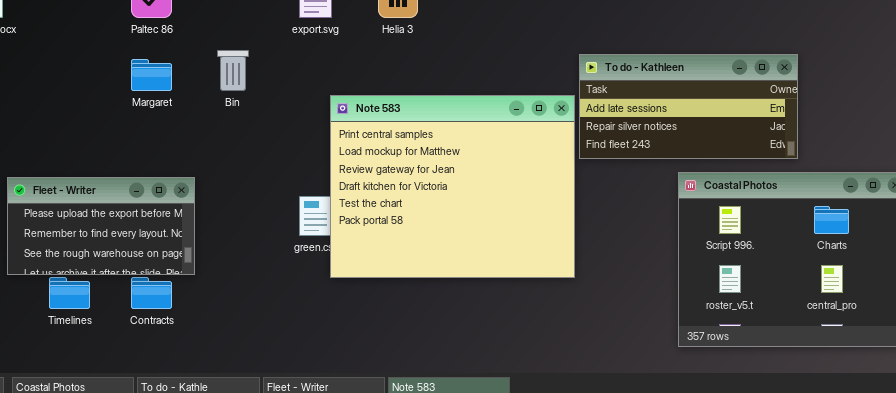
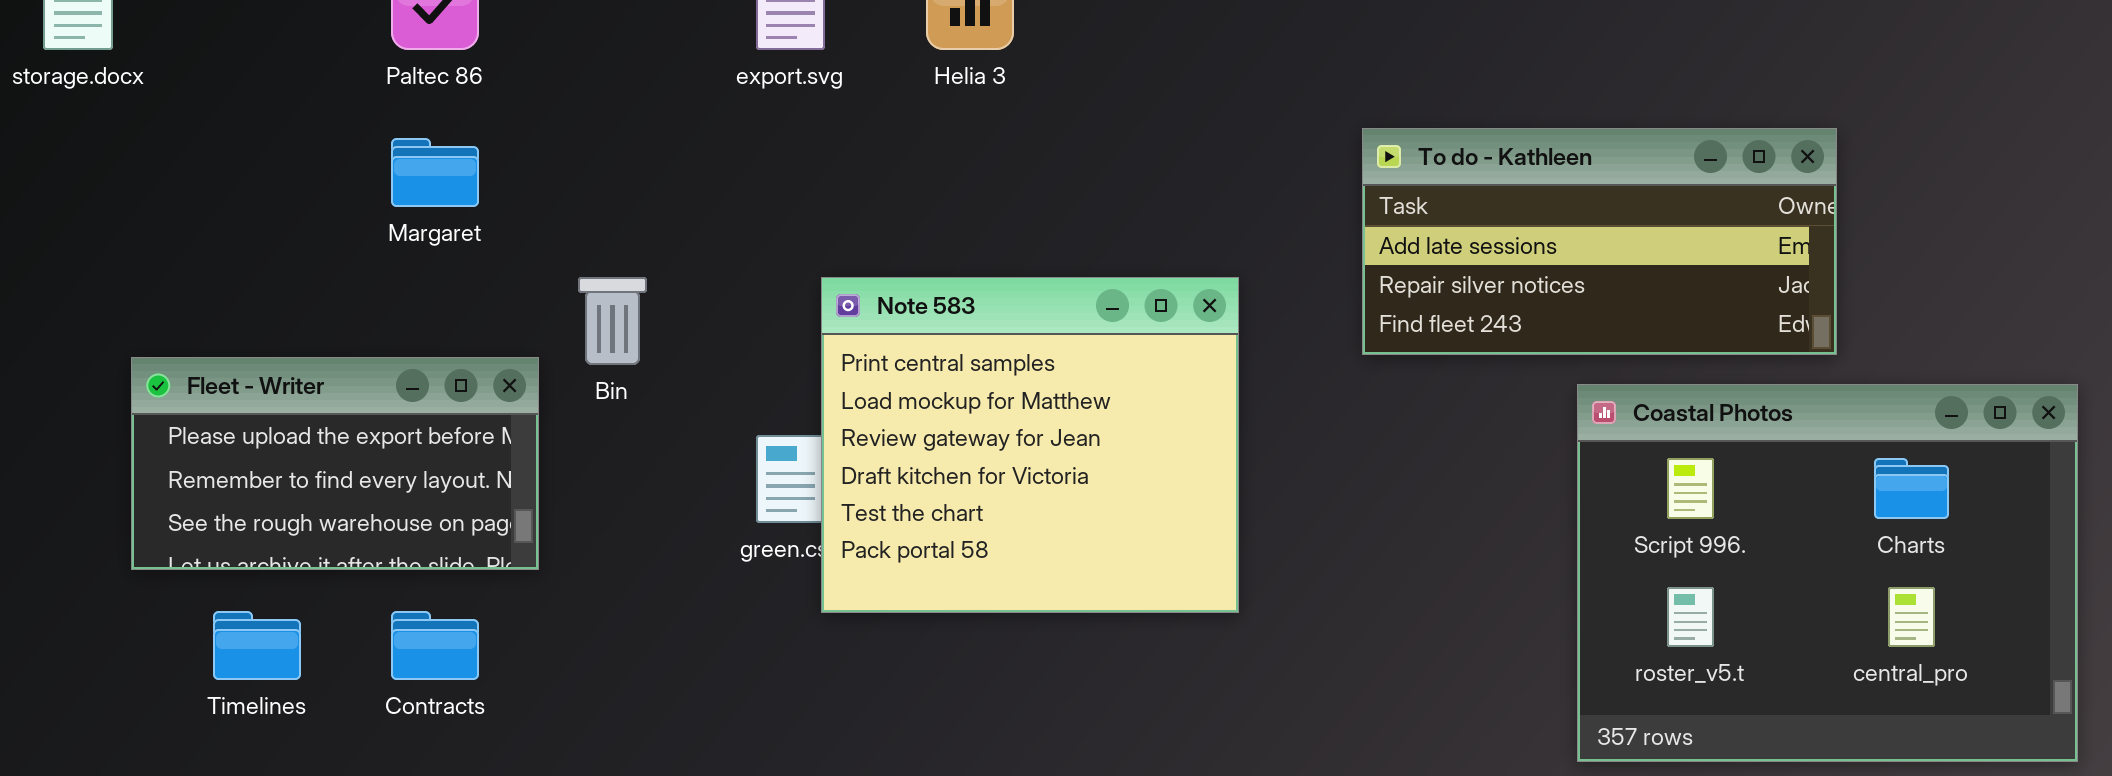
Bin: [217,50,249,91] -> [578,277,647,365], moved
Note 583: [330,95,575,278] -> [821,277,1239,613], resized
Fleet - Writer: [7,177,195,275] -> [131,357,539,570], moved

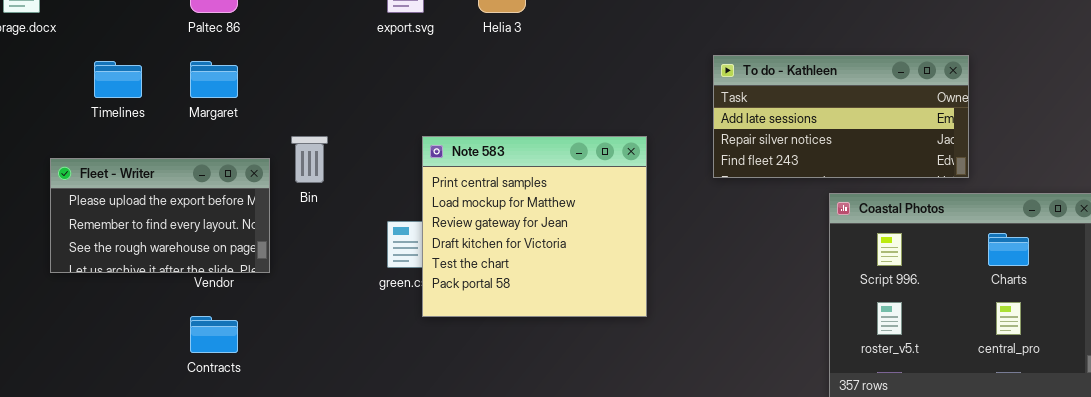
Fleet - Writer: [131,357,539,570] -> [50,158,270,273], moved
Timelines: [213,611,301,680] -> [94,61,142,98], moved

